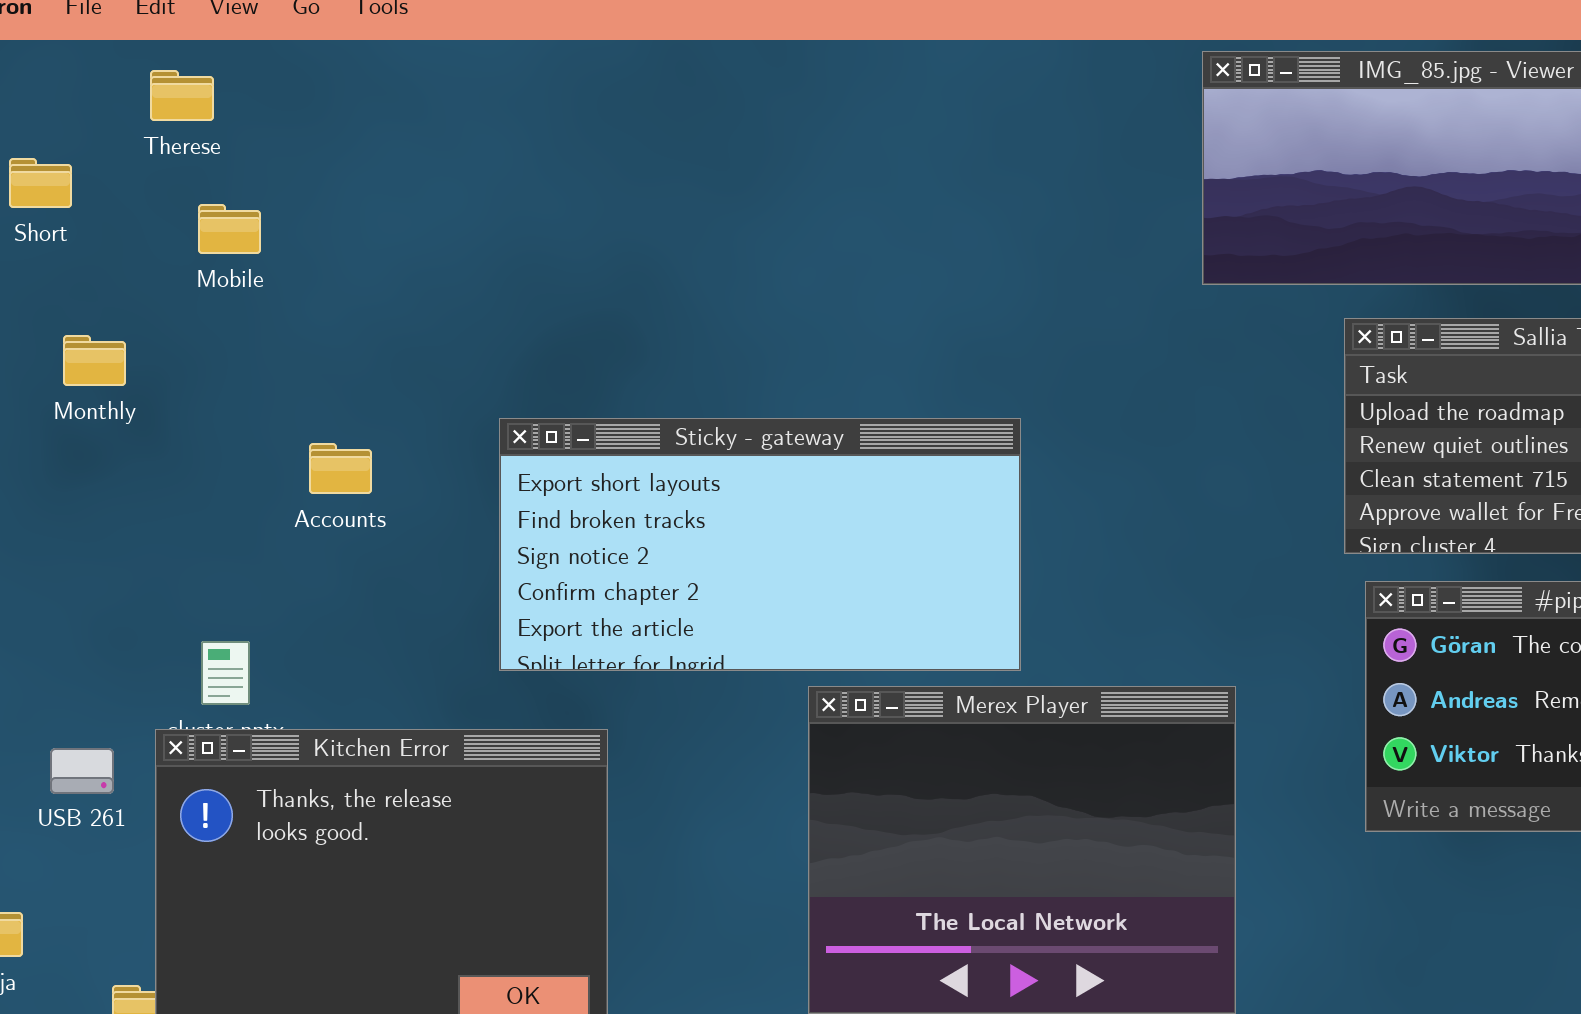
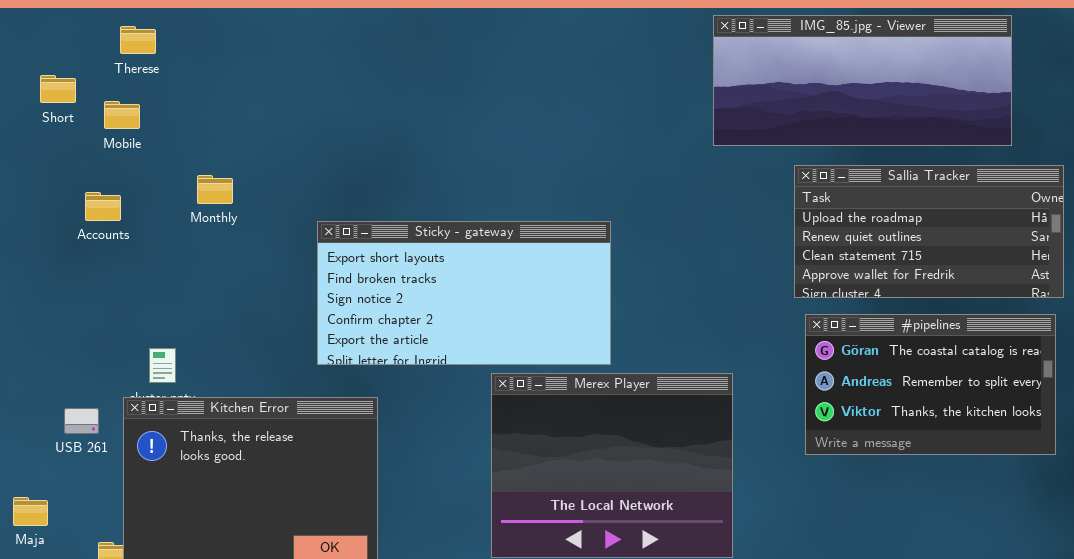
Mobile: [198,204,261,254] -> [104,101,140,129], moved
Monthly: [63,335,126,386] -> [197,175,233,204], moved
Accounts: [309,443,372,494] -> [85,192,121,221], moved

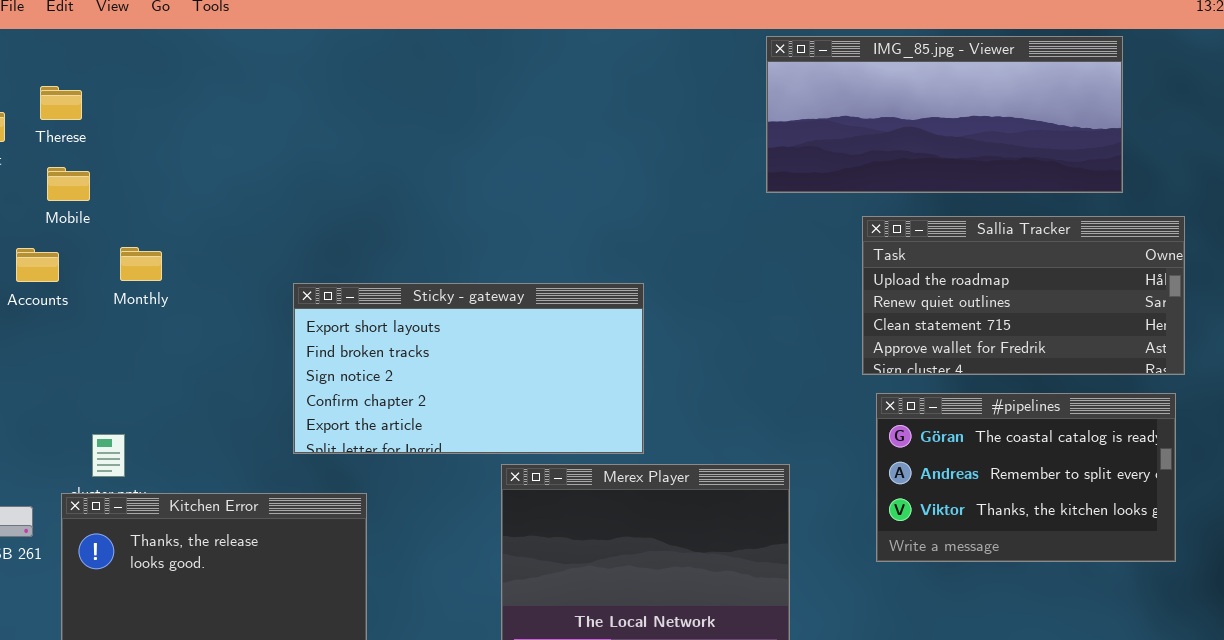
Therese: [120,26,156,54] -> [40,86,82,120], moved
Mobile: [104,101,140,129] -> [47,167,90,201], moved
Monthly: [197,175,233,204] -> [120,247,162,281], moved

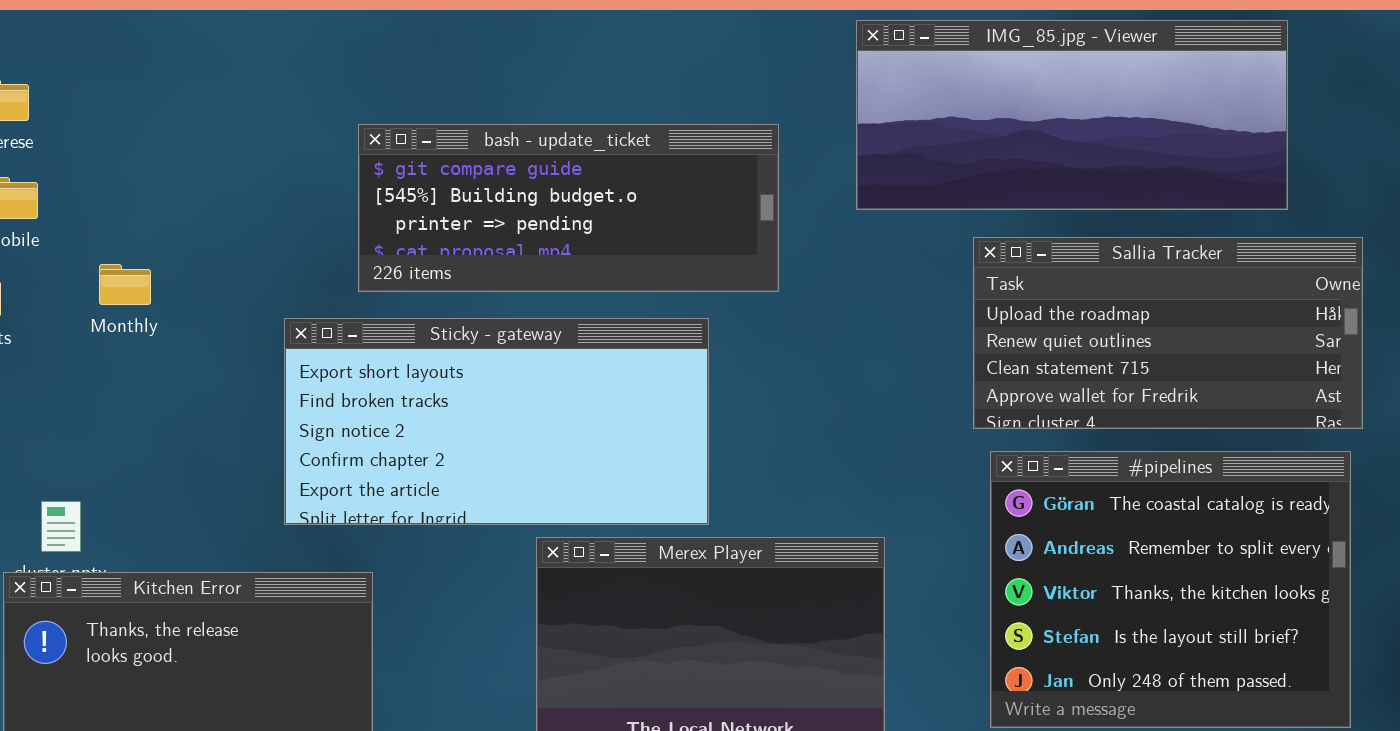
bash - update_ticket: none -> [358,124,779,292], opened
Monthly: [120,247,162,281] -> [99,264,151,305], moved
#pipelines: [876,393,1176,562] -> [990,451,1351,728], resized

